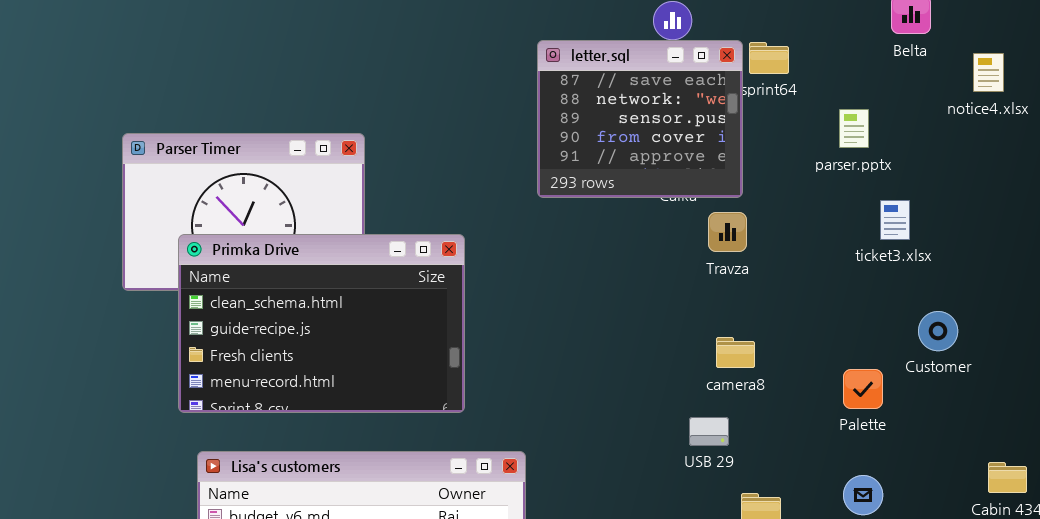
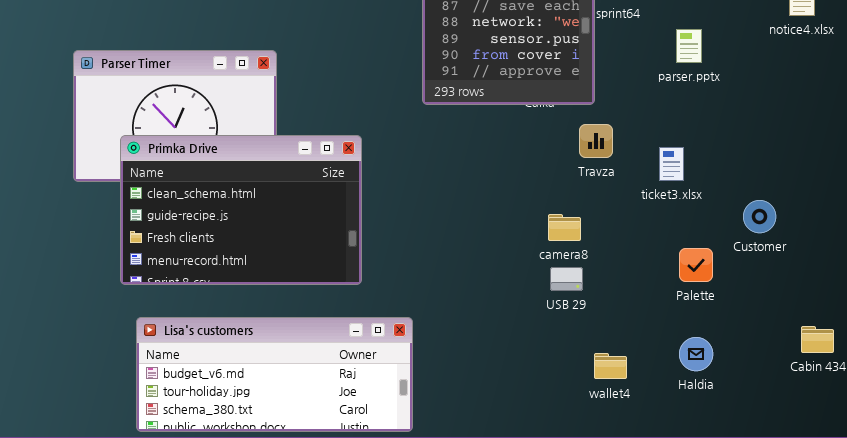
ticket3.xlsx: [880,200,910,240] -> [659,147,684,181], moved
Travza: [708,212,747,252] -> [579,124,613,158], moved
camera8: [716,337,755,368] -> [548,214,581,241], moved
USB 29: [689,417,729,446] -> [550,267,583,291], moved

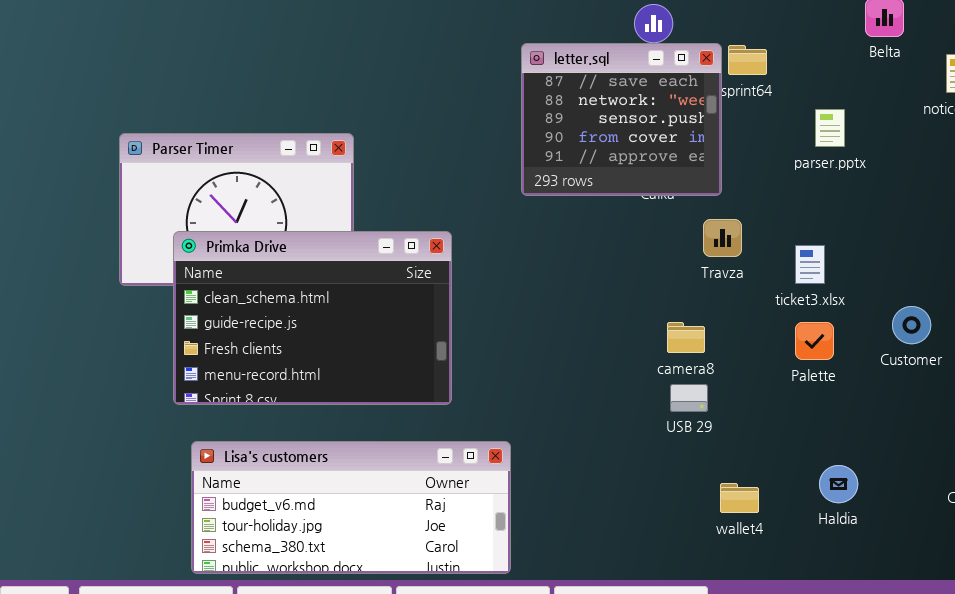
Palette: [679,248,713,282] -> [795,322,834,360], moved

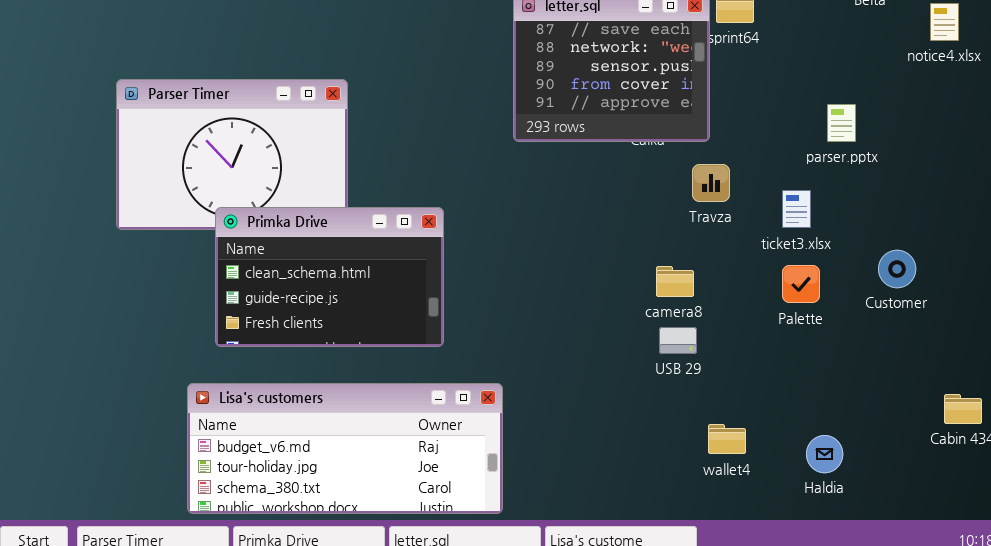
parser.pptx: [815,109,845,147] -> [827,104,856,142], moved
Primka Drive: [173,231,452,405] -> [215,207,444,347], resized
Haldia: [819,465,858,503] -> [806,435,843,473], moved

